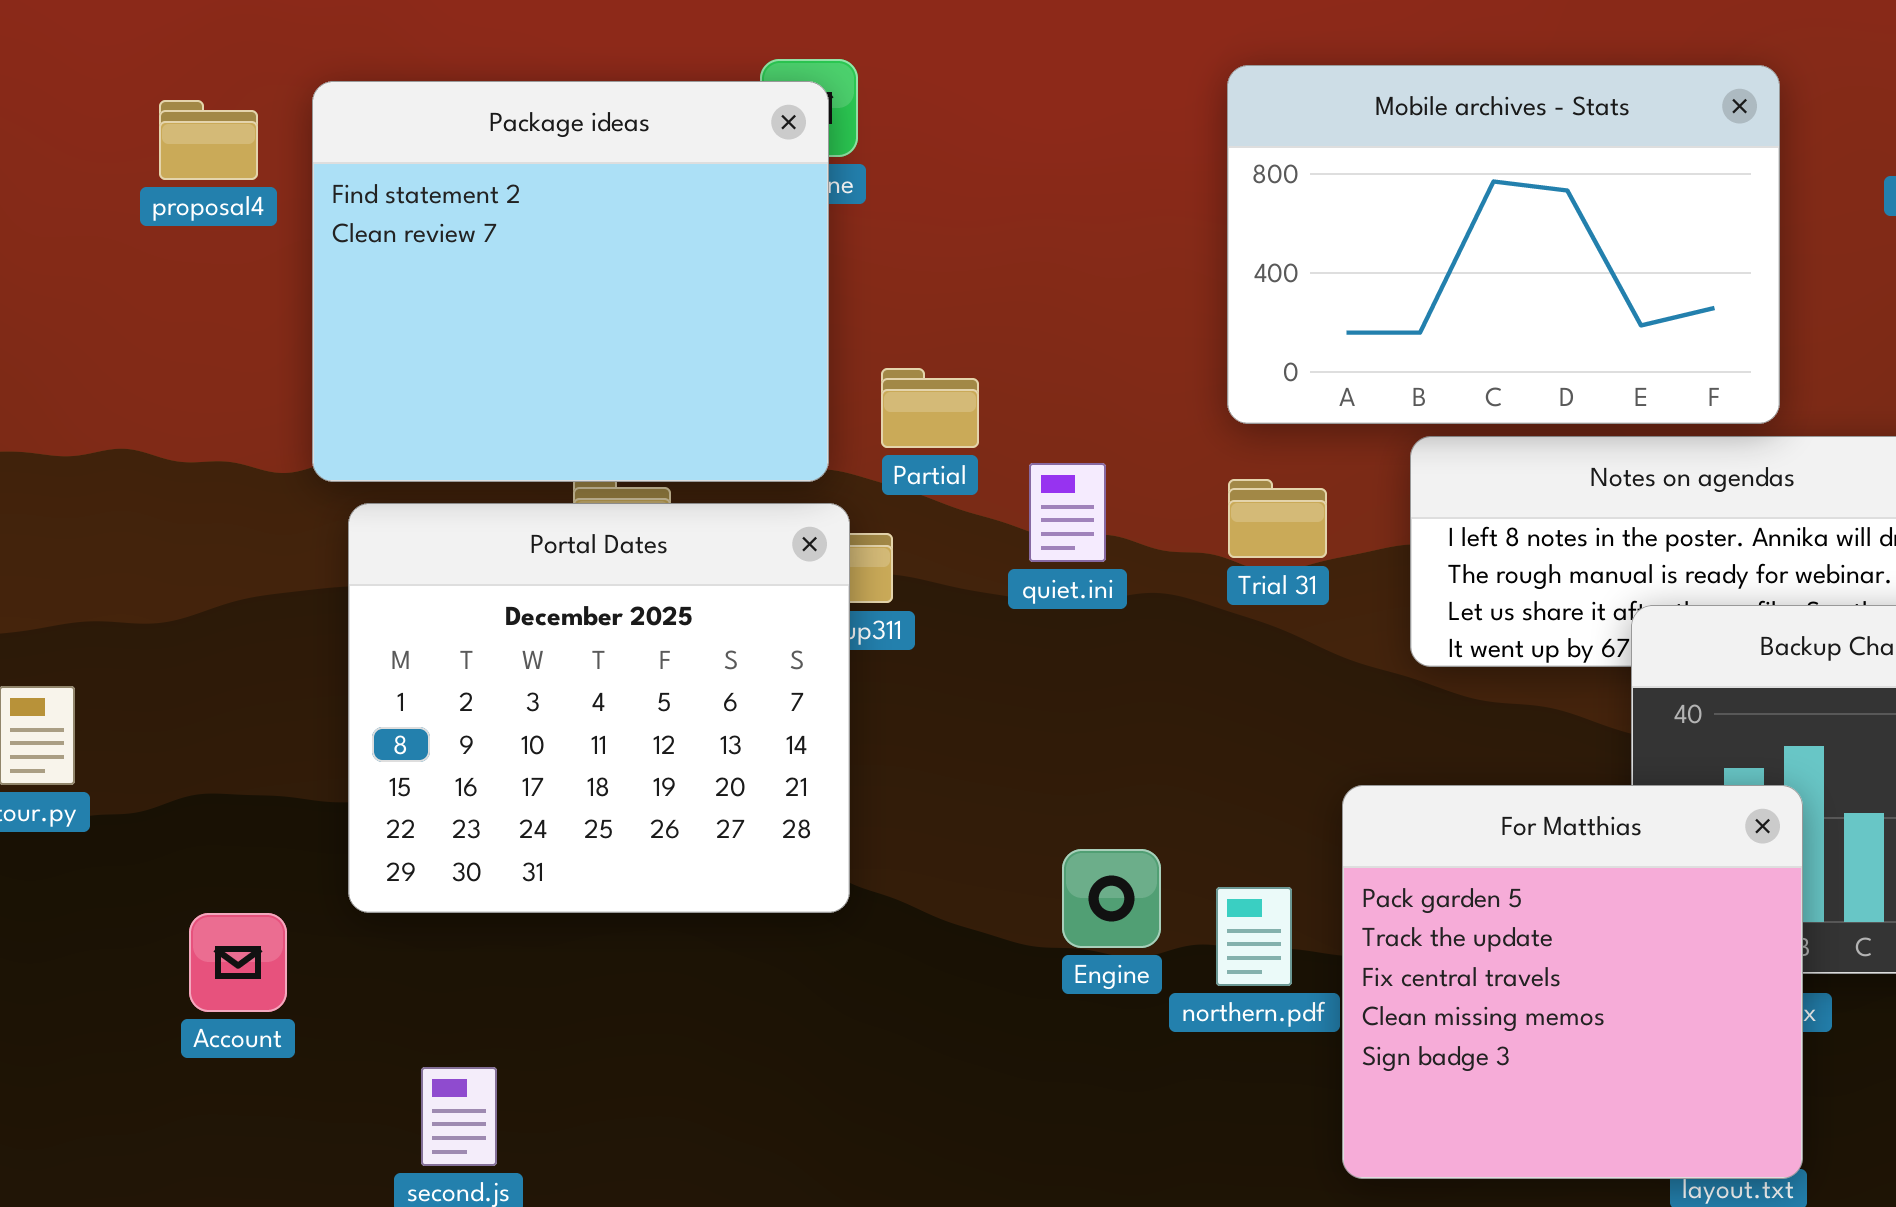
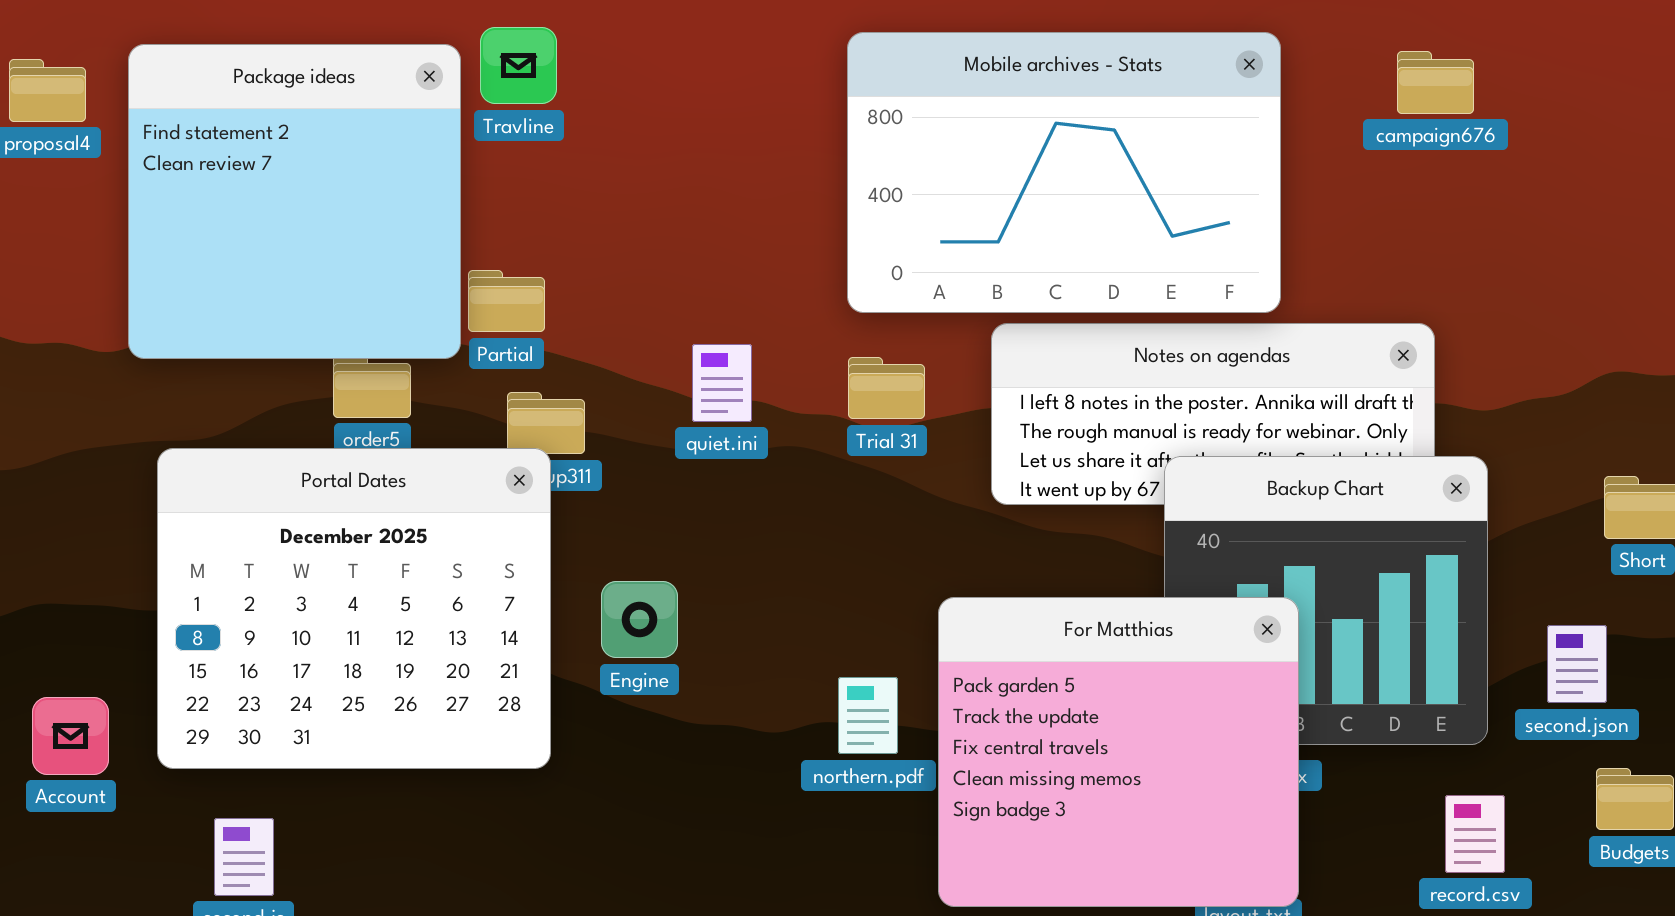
Package ideas: [312,81,829,482] -> [128,44,461,359], resized
Partial: [881,368,979,448] -> [468,270,545,332], moved
Portal Dates: [348,503,850,913] -> [157,448,551,769], moved
Engine: [1062,849,1161,948] -> [601,581,678,658], moved

